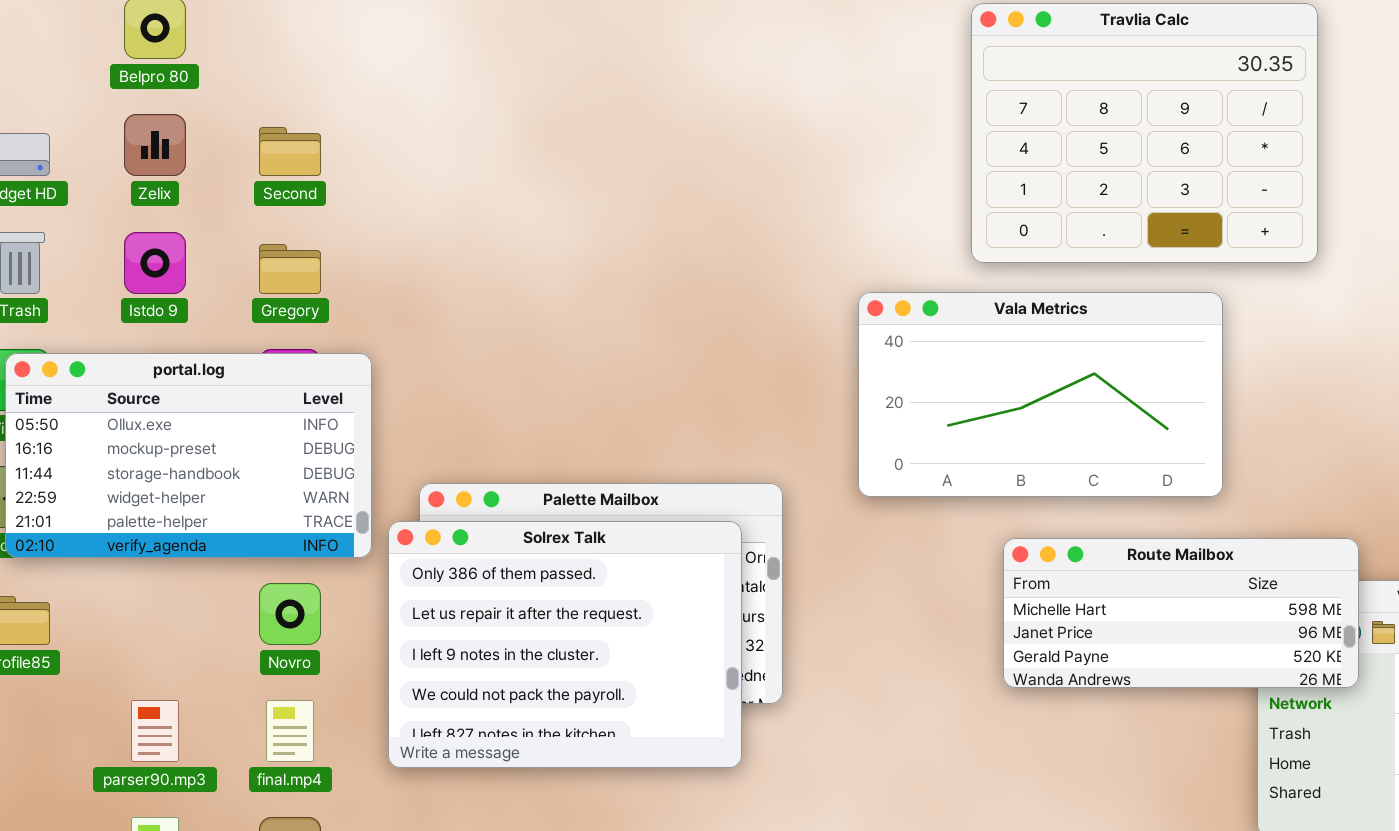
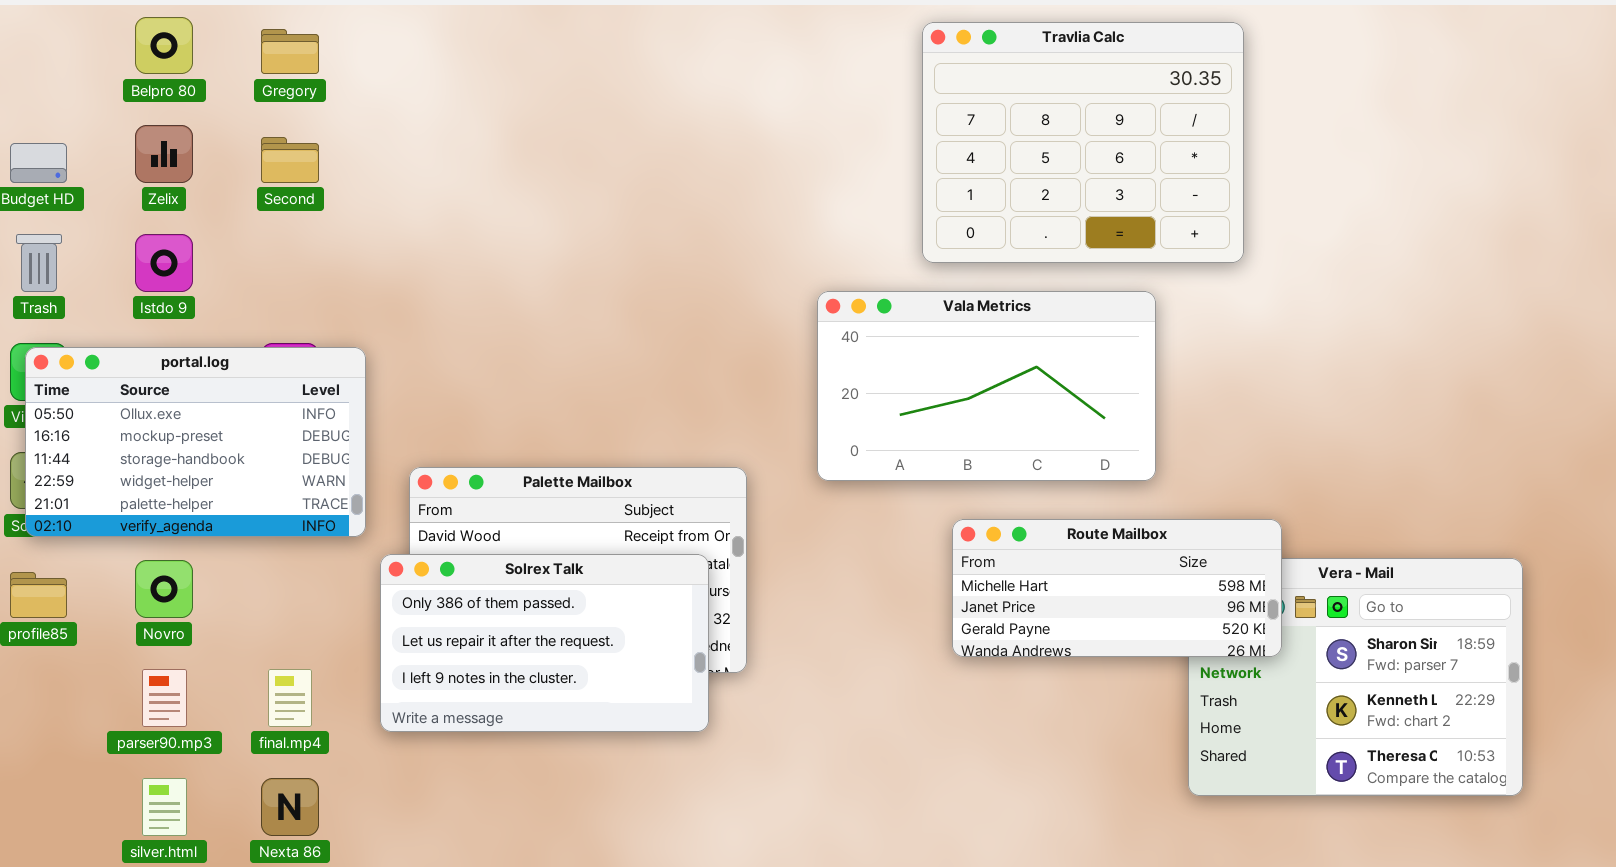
Gregory: [259,244,321,294] -> [261,29,319,74], moved
Solrex Talk: [388,521,742,768] -> [380,554,709,732], resized
Novro: [259,583,321,645] -> [135,560,193,618], moved

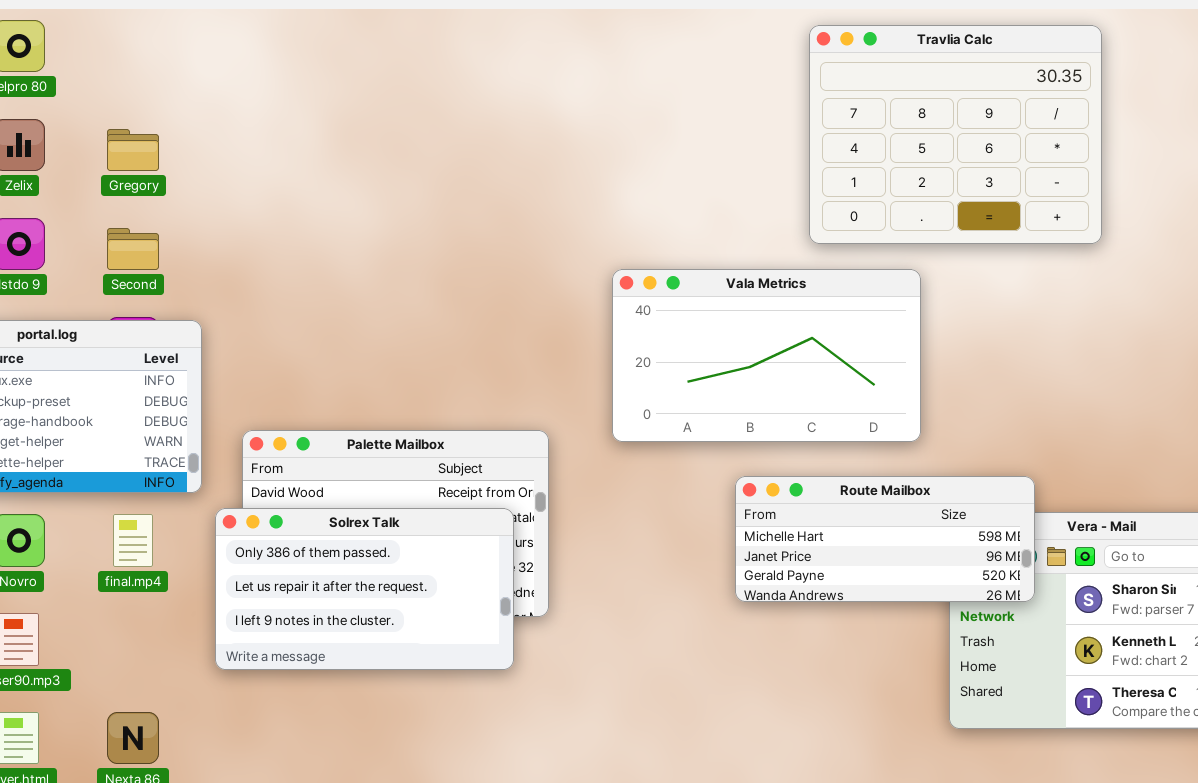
Travlia Calc: [922,22,1244,263] -> [809,25,1102,244], moved
Gregory: [261,29,319,74] -> [107,129,159,171], moved
Second: [261,137,319,183] -> [107,228,159,270], moved
final.mp4: [268,669,312,727] -> [113,514,153,567], moved

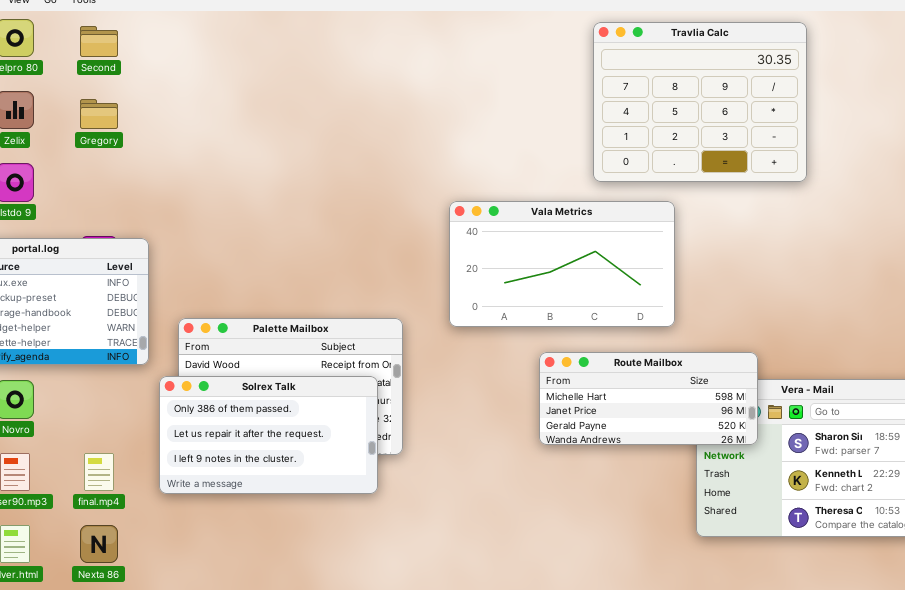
Second: [107,228,159,270] -> [80,26,118,57], moved
final.mp4: [113,514,153,567] -> [84,453,114,491], moved

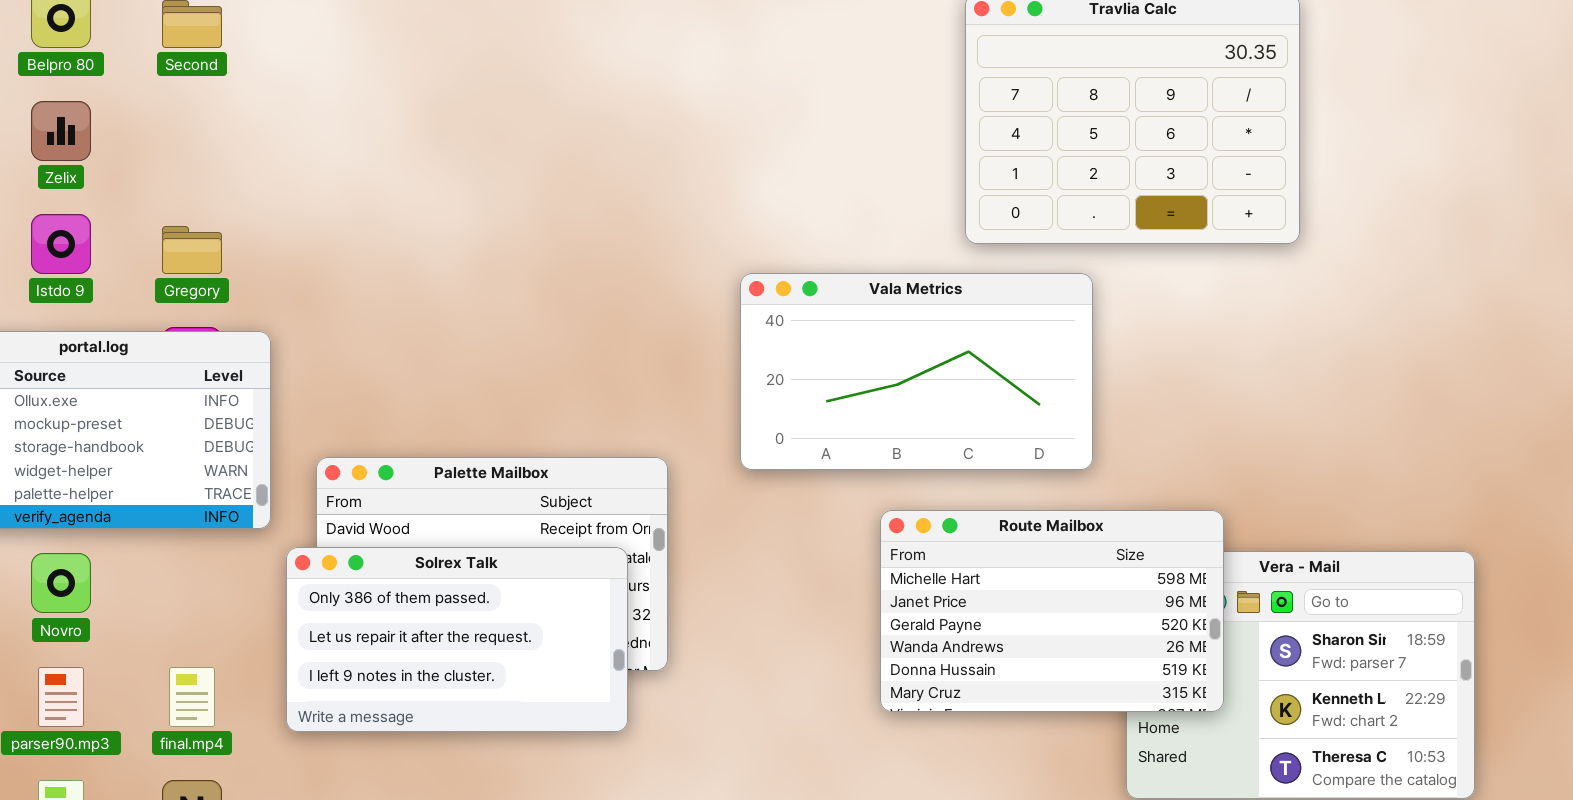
Gregory: [80,99,118,129] -> [162,226,222,274], moved
Route Mailbox: [539,352,758,445] -> [880,510,1224,712], resized

